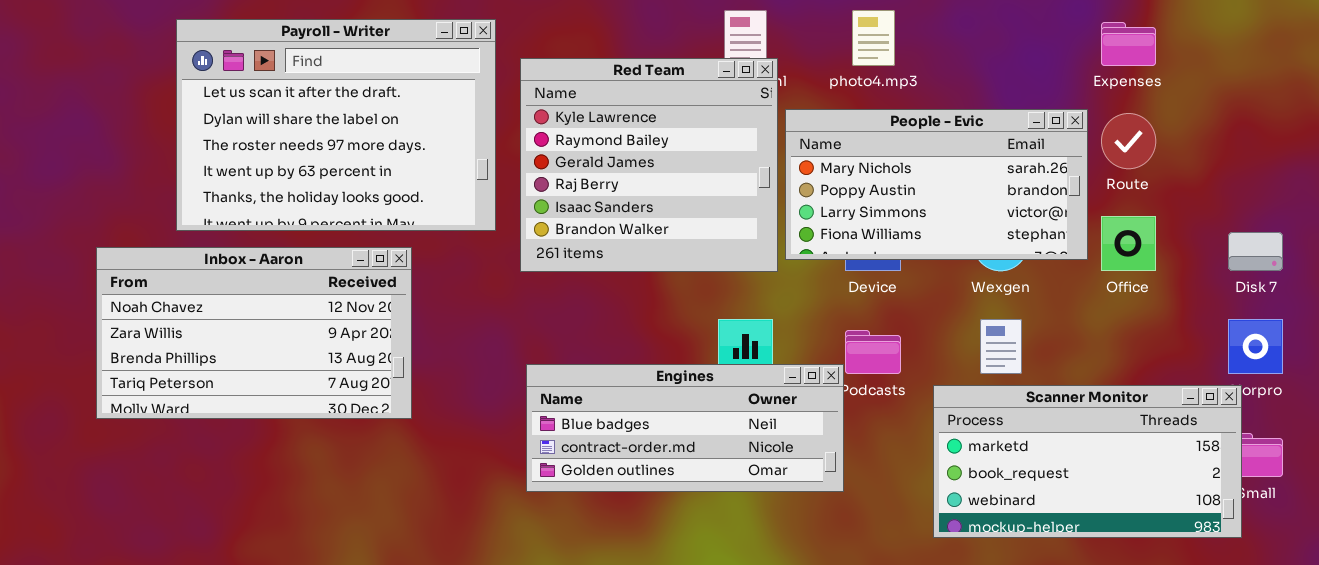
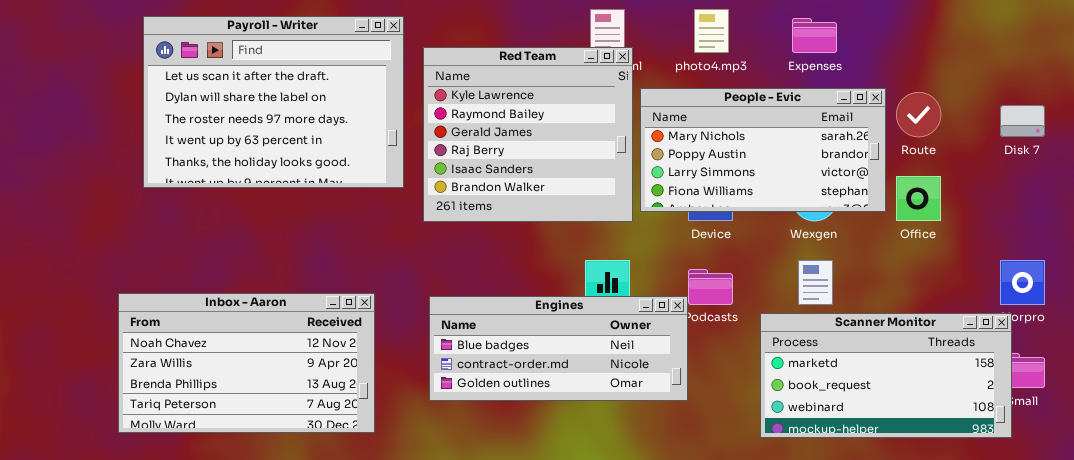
Expenses: [1101,22,1156,66] -> [792,18,837,53], moved
Disk 7: [1228,232,1283,271] -> [1000,105,1045,137], moved
Inbox - Aaron: [96,247,412,419] -> [118,293,375,433], moved

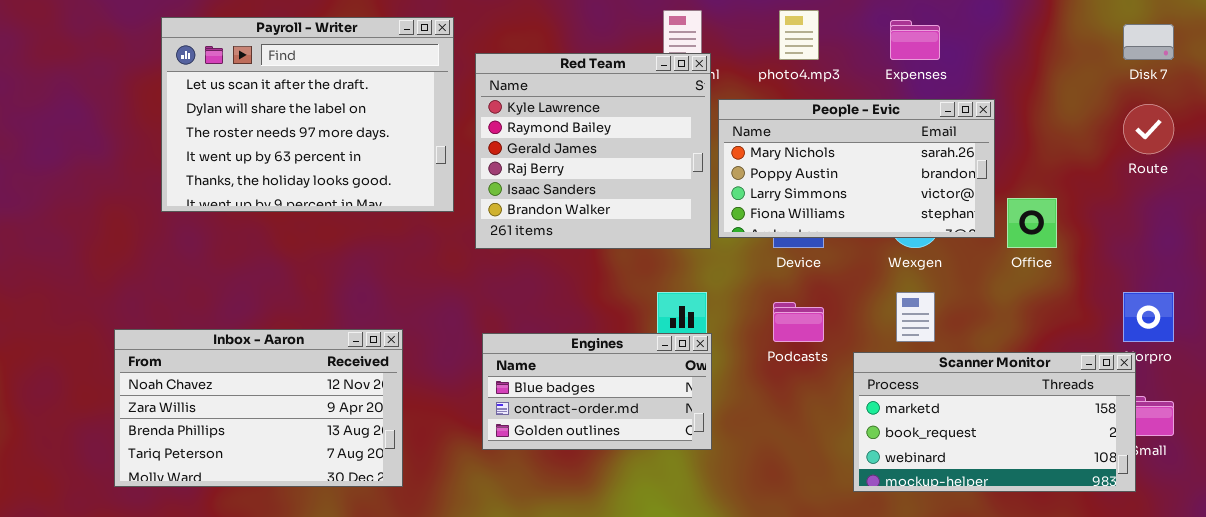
Route: [896,92,941,137] -> [1123,104,1174,154], moved
Disk 7: [1000,105,1045,137] -> [1123,24,1174,60], moved
Inbox - Aaron: [118,293,375,433] -> [114,329,403,487], moved
Engines: [429,296,688,401] -> [482,333,712,450], resized

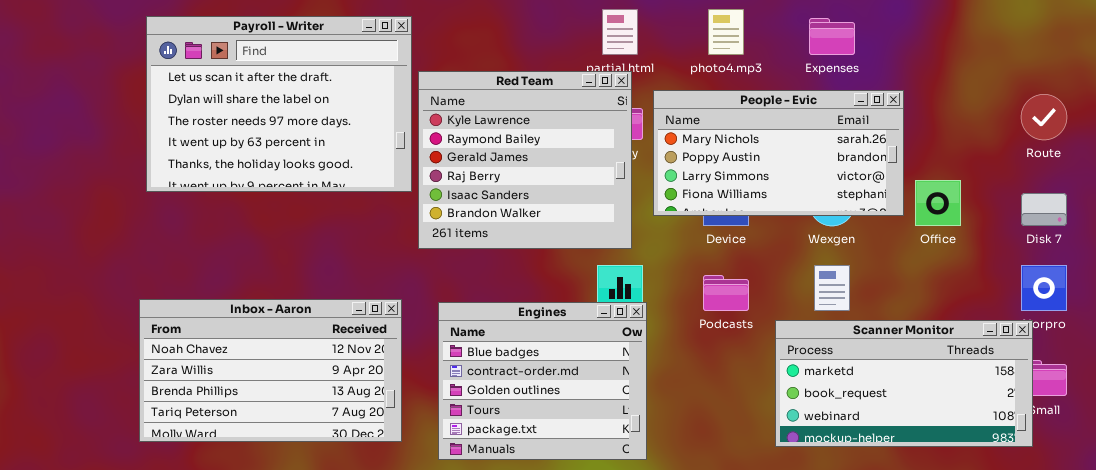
Disk 7: [1123,24,1174,60] -> [1021,193,1067,226], moved
Red Team: [475,53,711,249] -> [418,71,632,249], moved
Inbox - Aaron: [114,329,403,487] -> [139,299,402,442], moved
Engines: [482,333,712,450] -> [438,302,647,460], resized

